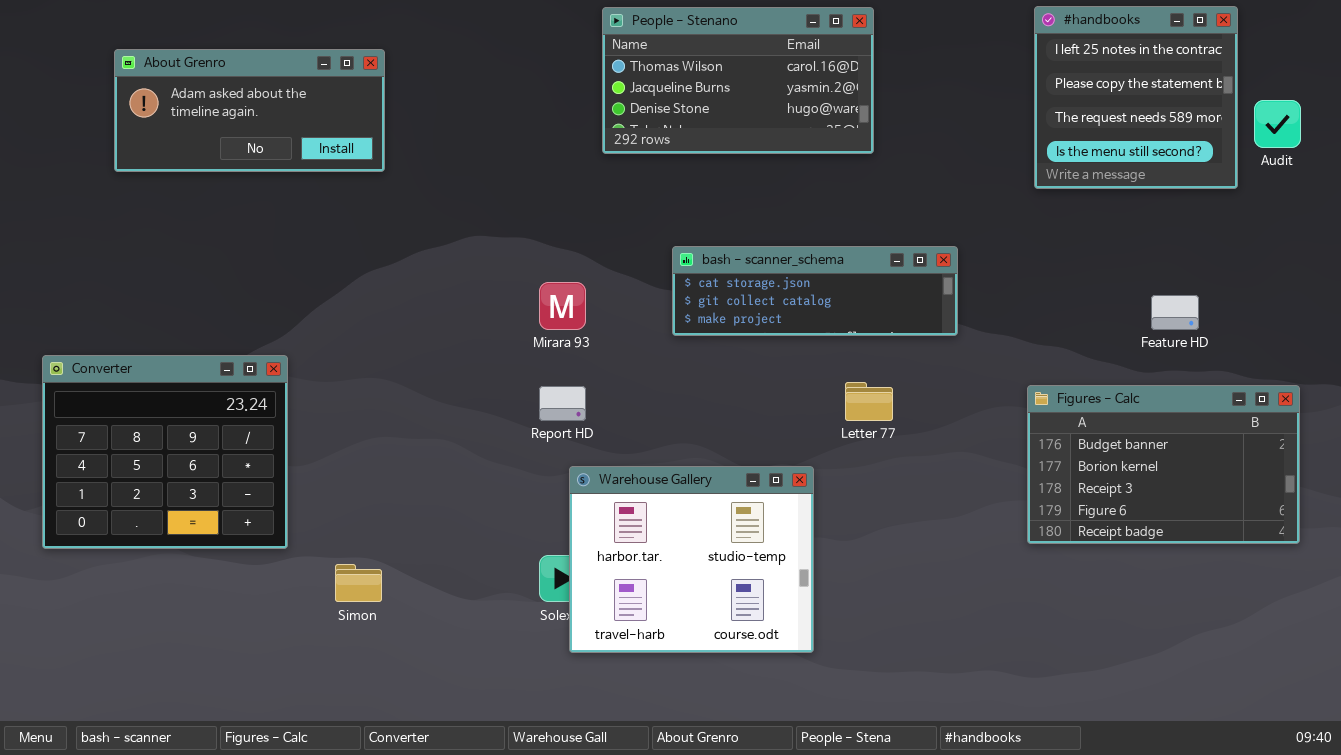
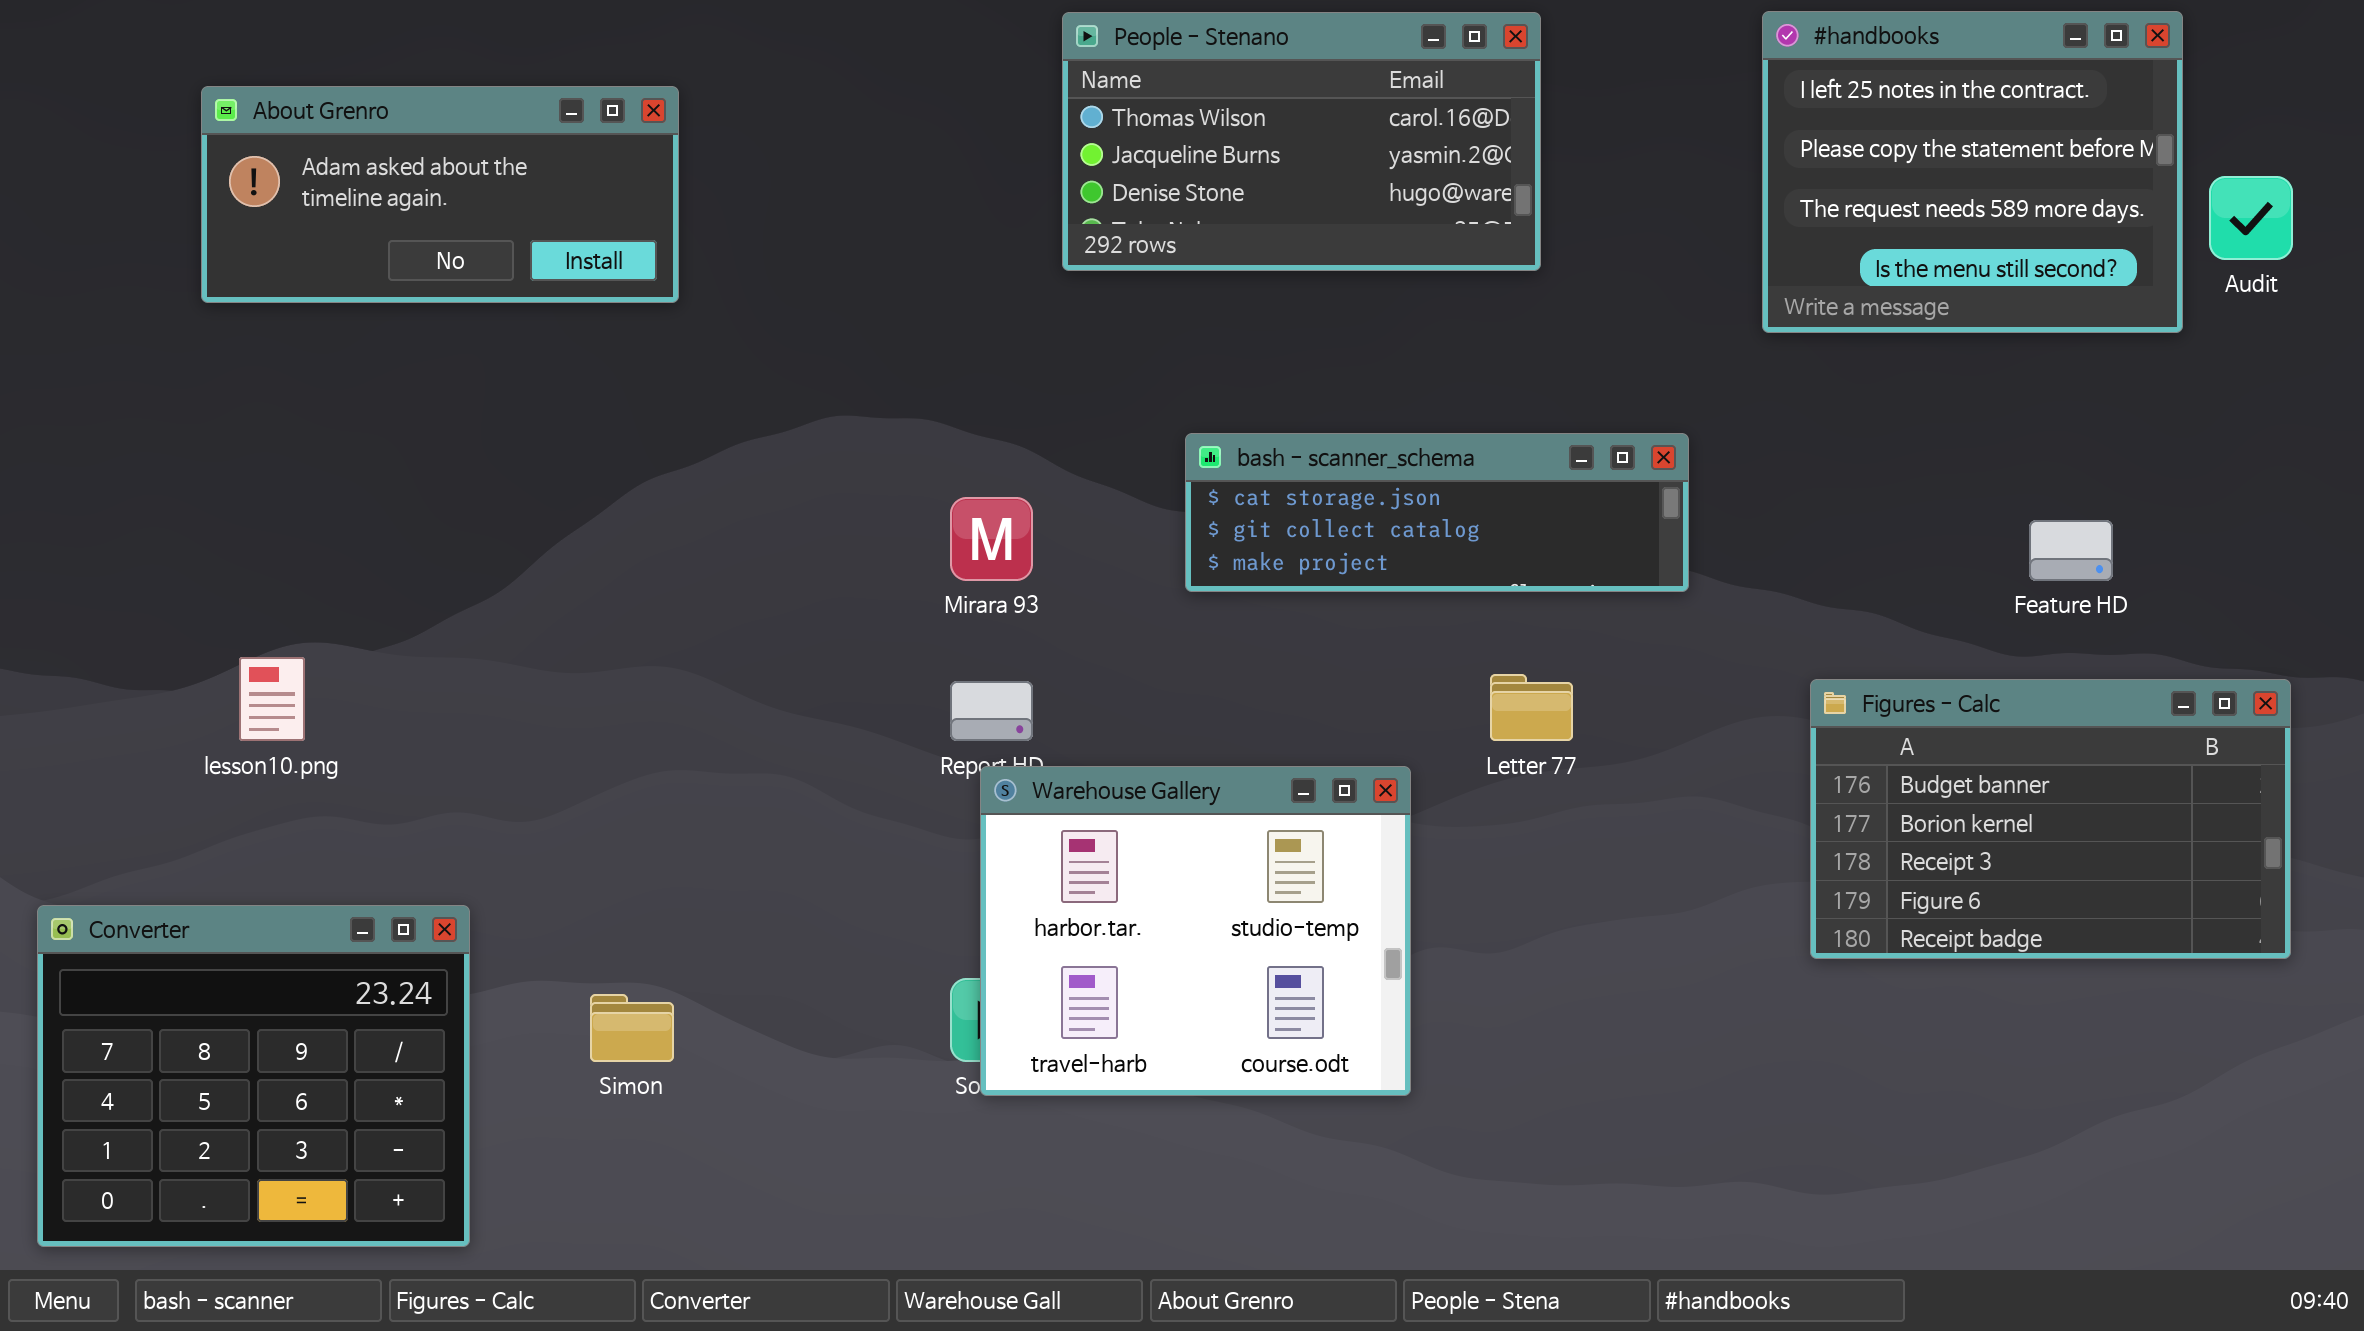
#handbooks: [1034,6,1238,189] -> [1762,11,2183,333], resized
Converter: [42,355,288,549] -> [37,905,470,1247], moved
Warehouse Gallery: [569,466,814,653] -> [980,766,1411,1096], moved

